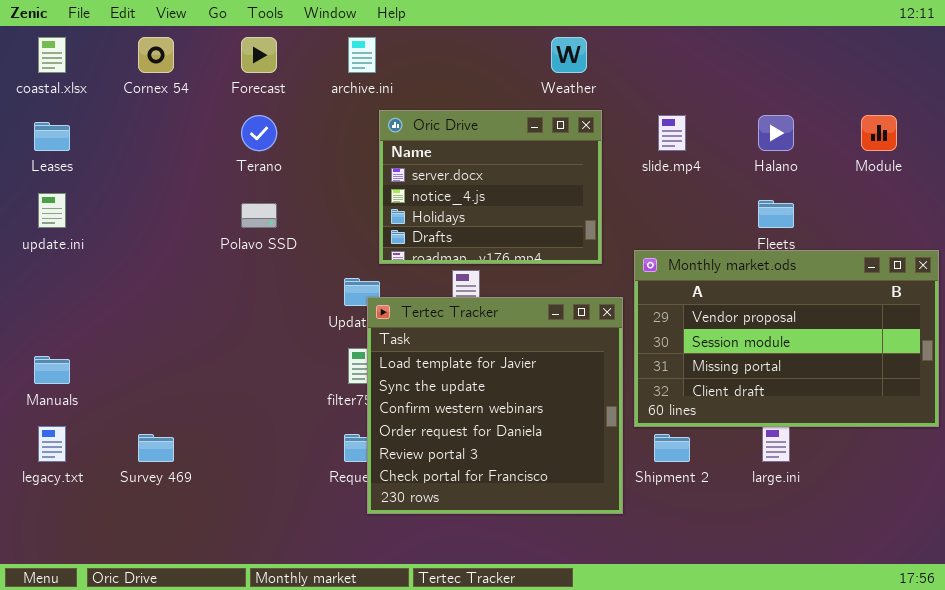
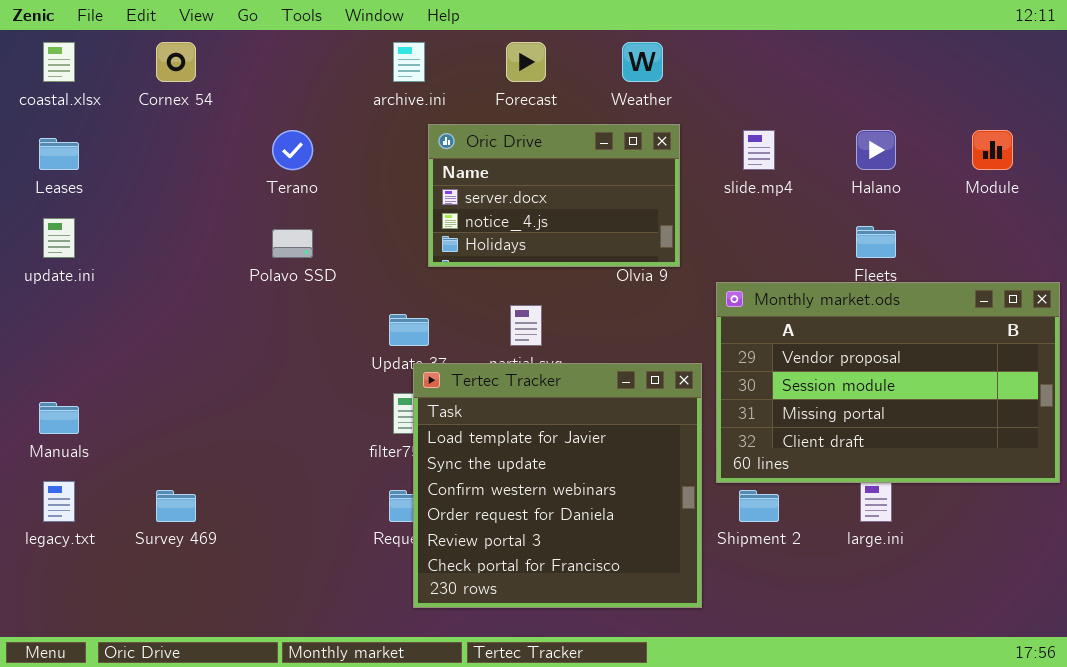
Forecast: [241,37,277,73] -> [506,42,546,82], moved
Oric Drive: [379,110,602,264] -> [428,124,680,267], resized
Tertec Tracker: [367,297,623,514] -> [413,363,702,608], moved

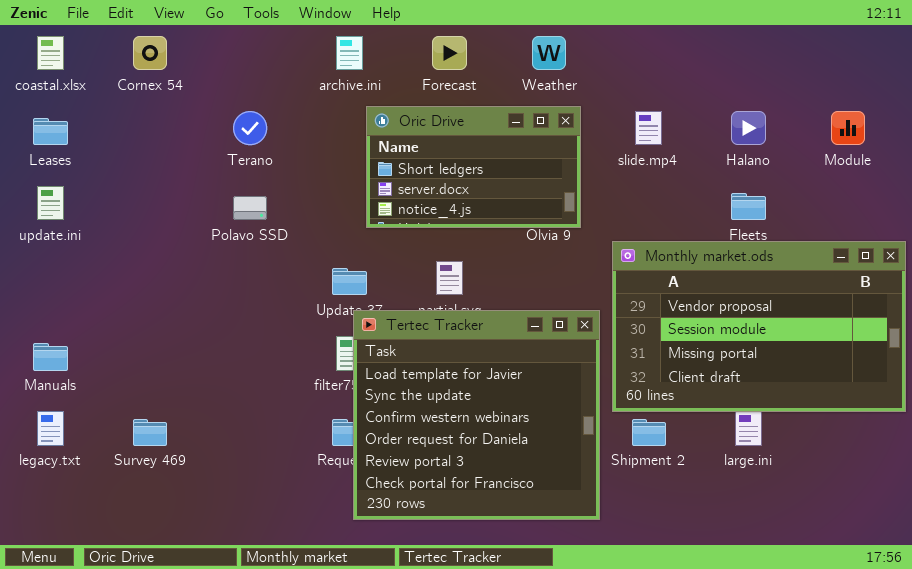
Oric Drive: [428,124,680,267] -> [366,106,581,228], scrolled up 1 row

